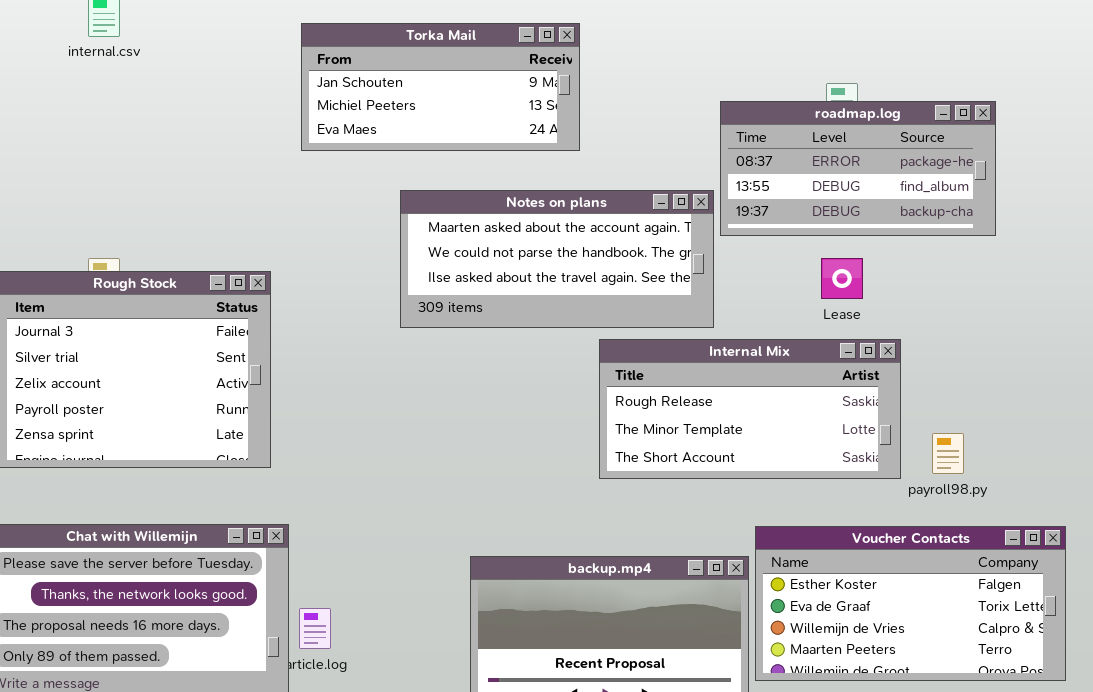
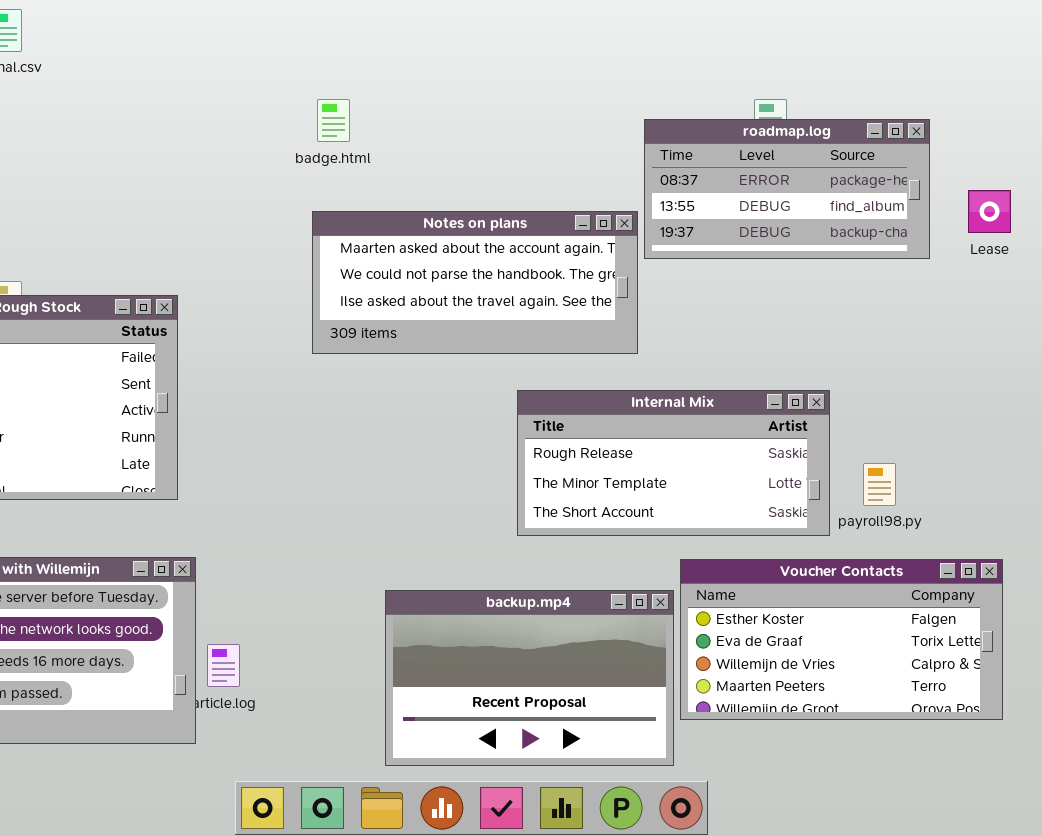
Torka Mail: [301,23,580,151] -> none, closed
Lease: [821,258,863,299] -> [968,190,1011,233], moved
Internal Mix: [599,339,901,479] -> [517,390,830,536], moved

